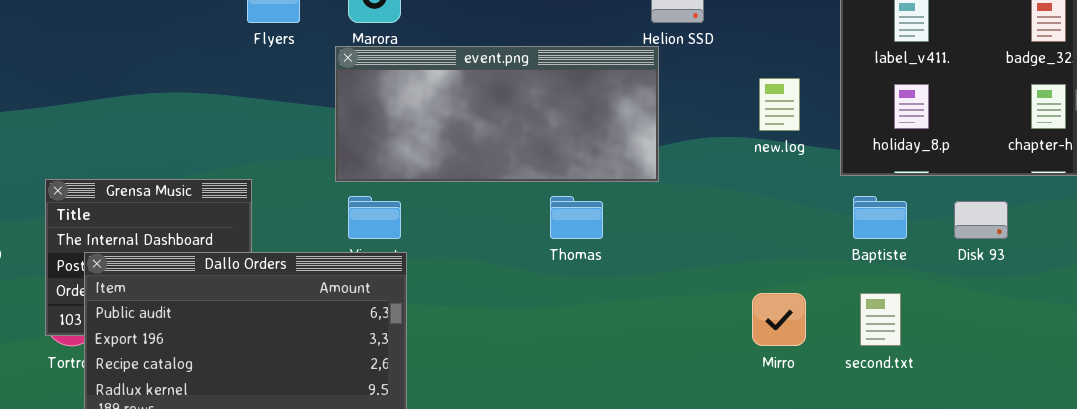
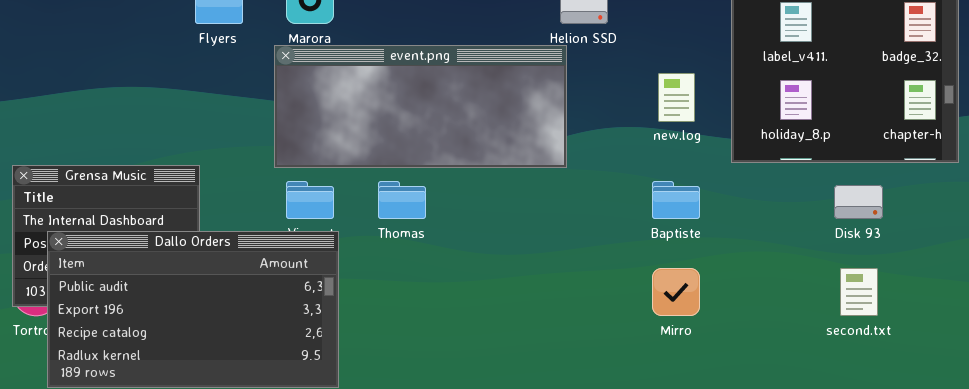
Thomas: [550,196,603,239] -> [378,181,426,219], moved
Baptiste: [853,196,907,239] -> [652,181,700,219], moved
second.txt: [860,293,901,346] -> [840,268,878,316], moved

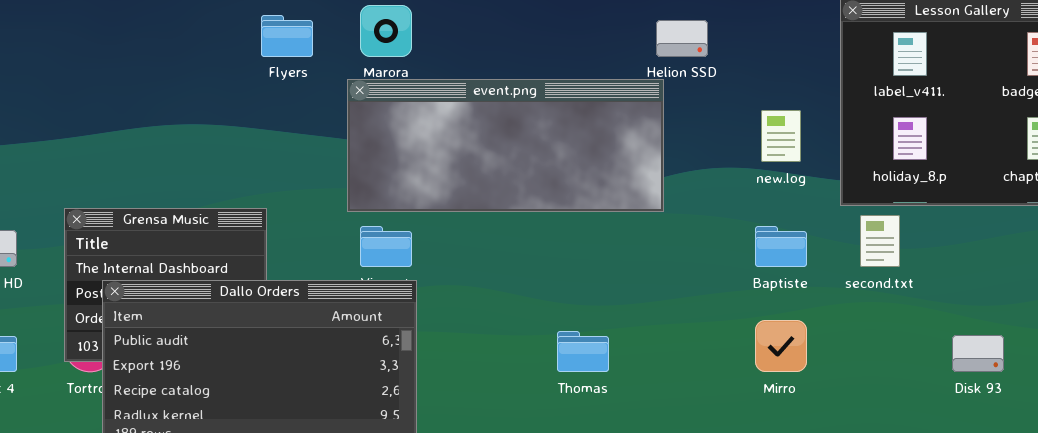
Thomas: [378,181,426,219] -> [557,331,609,372], moved
Disk 93: [834,185,883,219] -> [952,335,1004,372], moved
second.txt: [840,268,878,316] -> [860,215,900,267], moved

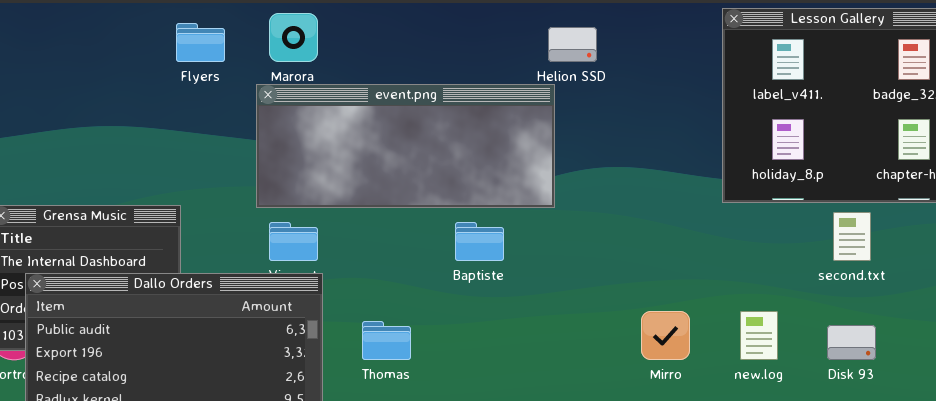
new.log: [761,110,801,162] -> [740,311,778,360], moved
second.txt: [860,215,900,267] -> [833,212,871,261], moved
Baptiste: [755,226,807,267] -> [455,222,504,261], moved
Thomas: [557,331,609,372] -> [362,321,411,360], moved

